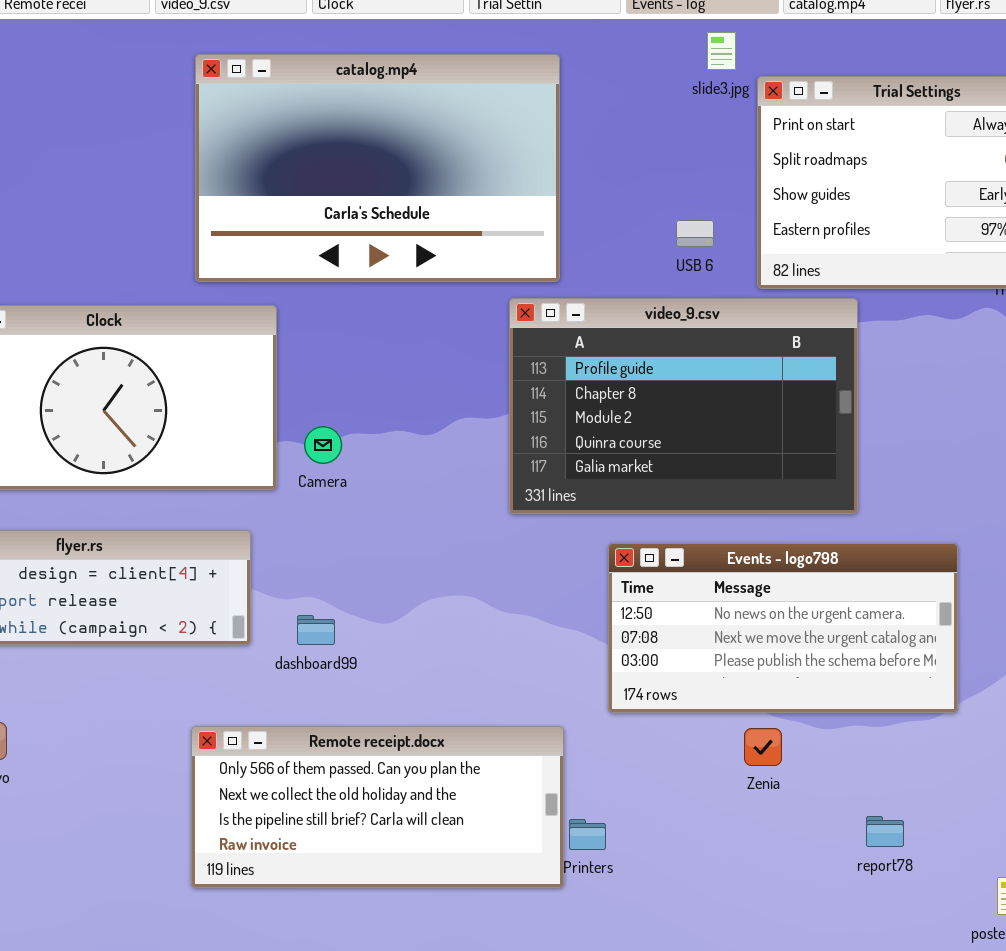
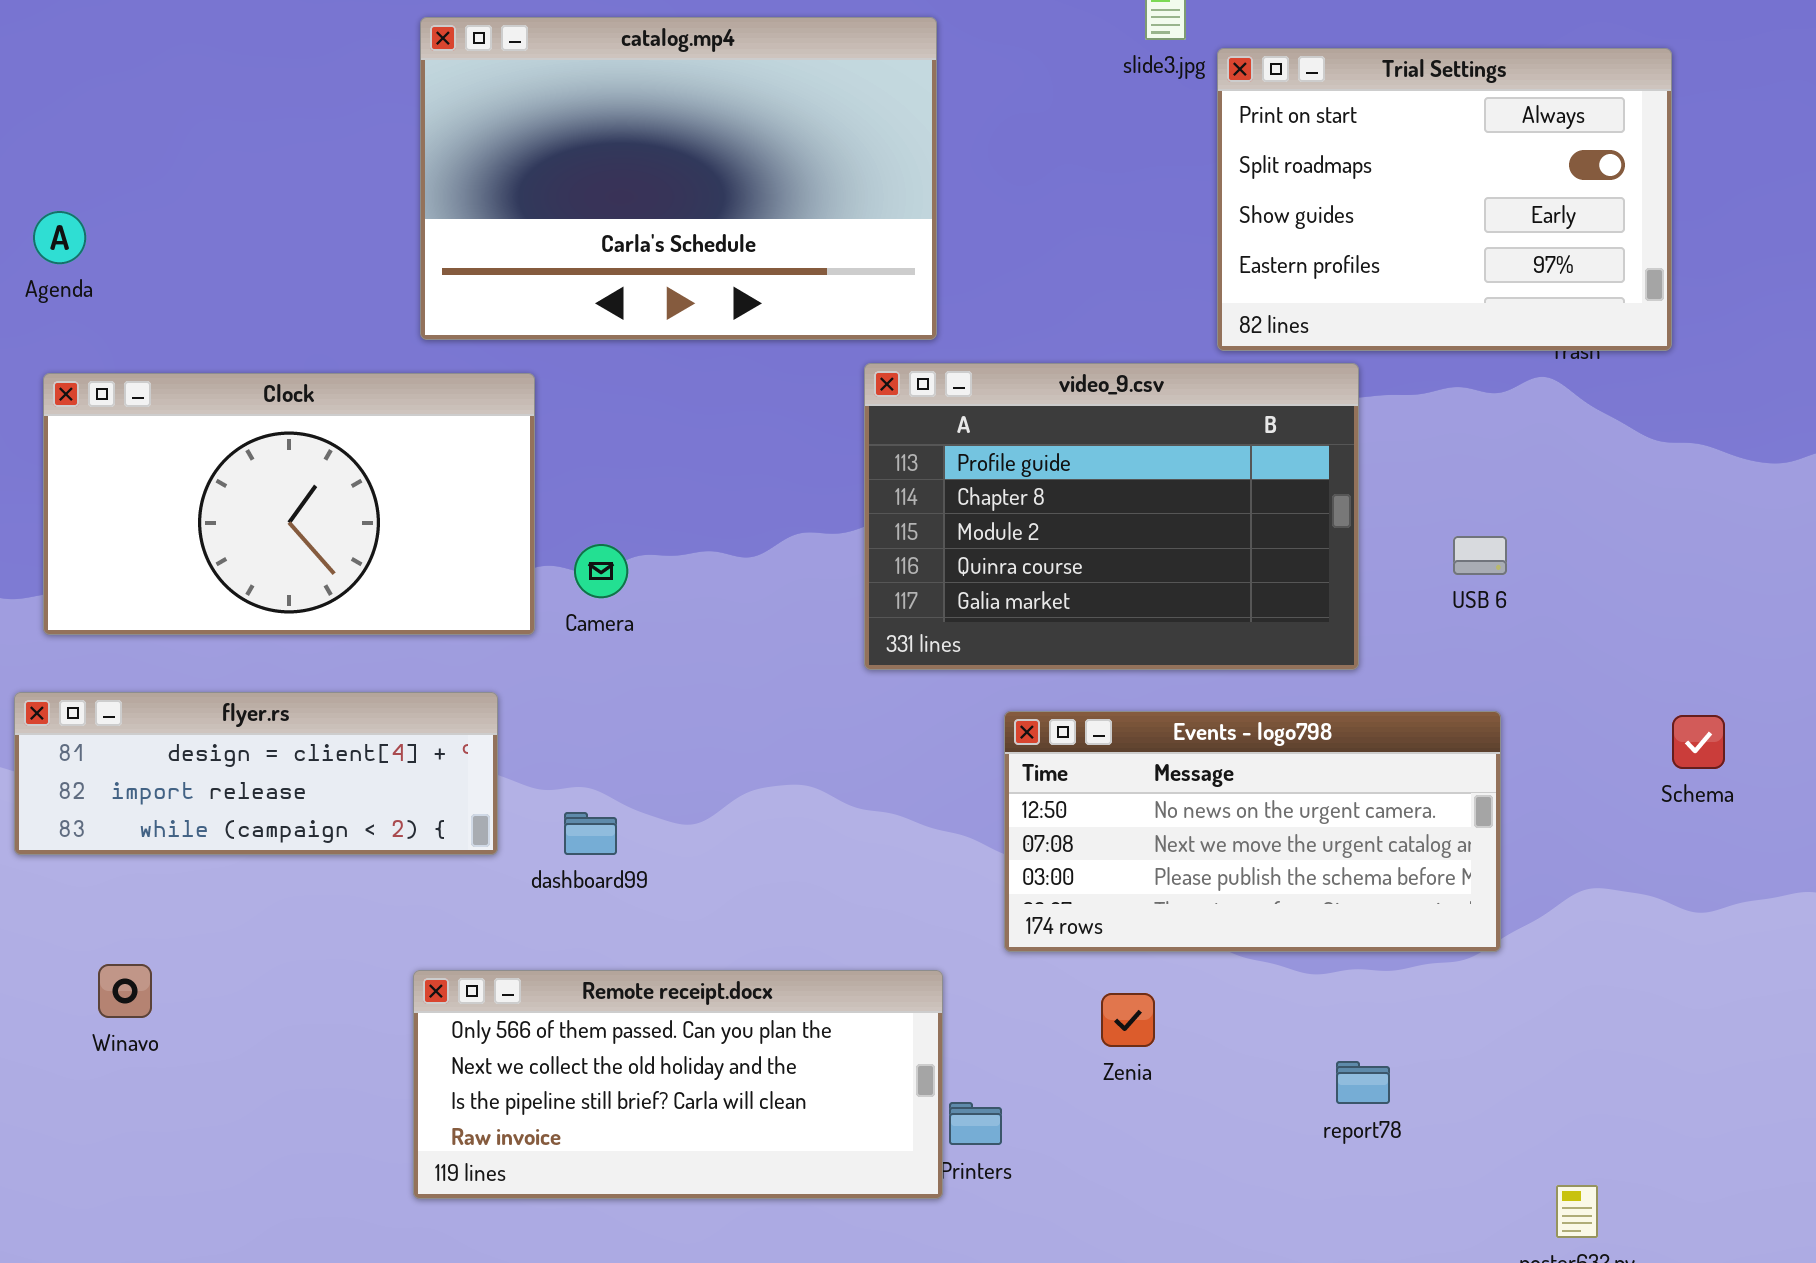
USB 6: [676,220,714,247] -> [1453,536,1507,575], moved
Zenia: [744,728,782,766] -> [1101,993,1155,1047], moved
report78: [866,816,904,847] -> [1336,1061,1390,1104], moved

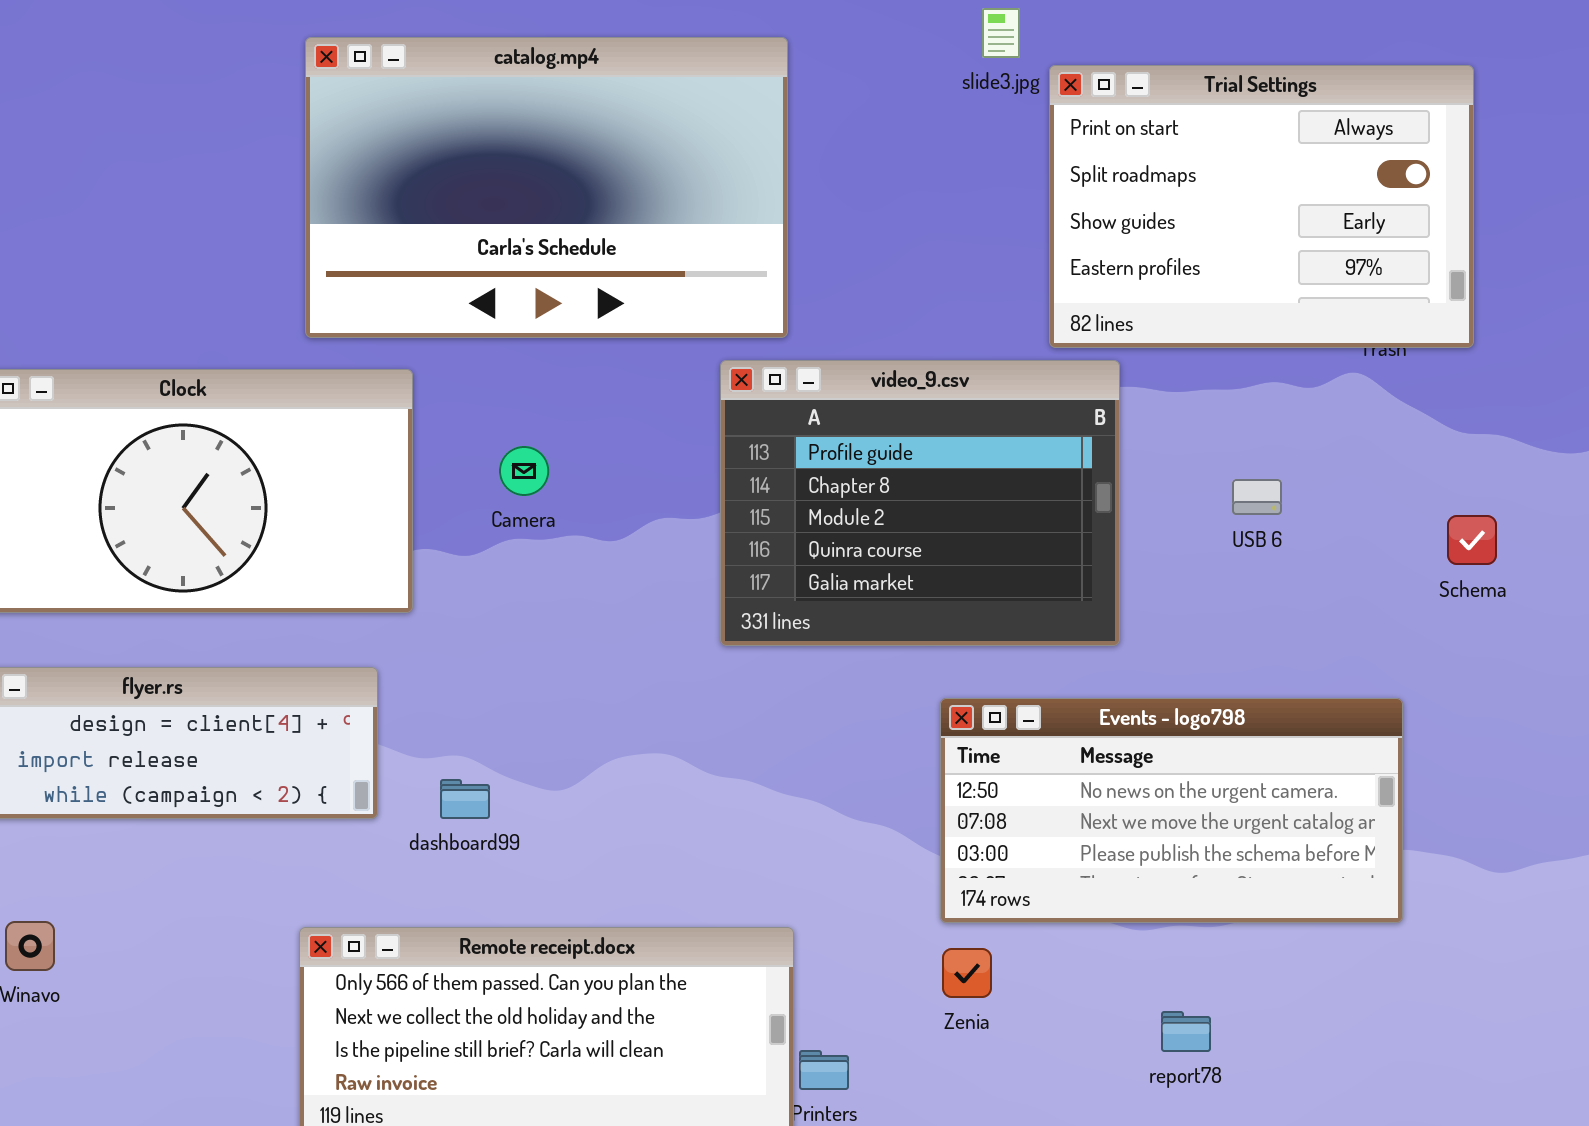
video_9.csv: [864,363,1359,670] -> [720,360,1120,646], resized
USB 6: [1453,536,1507,575] -> [1232,479,1282,515], moved
Camera: [574,544,628,598] -> [499,446,549,496], moved
Events - logo798: [1004,711,1501,952] -> [940,698,1403,923], moved
Schema: [1672,715,1725,769] -> [1447,515,1497,565], moved

